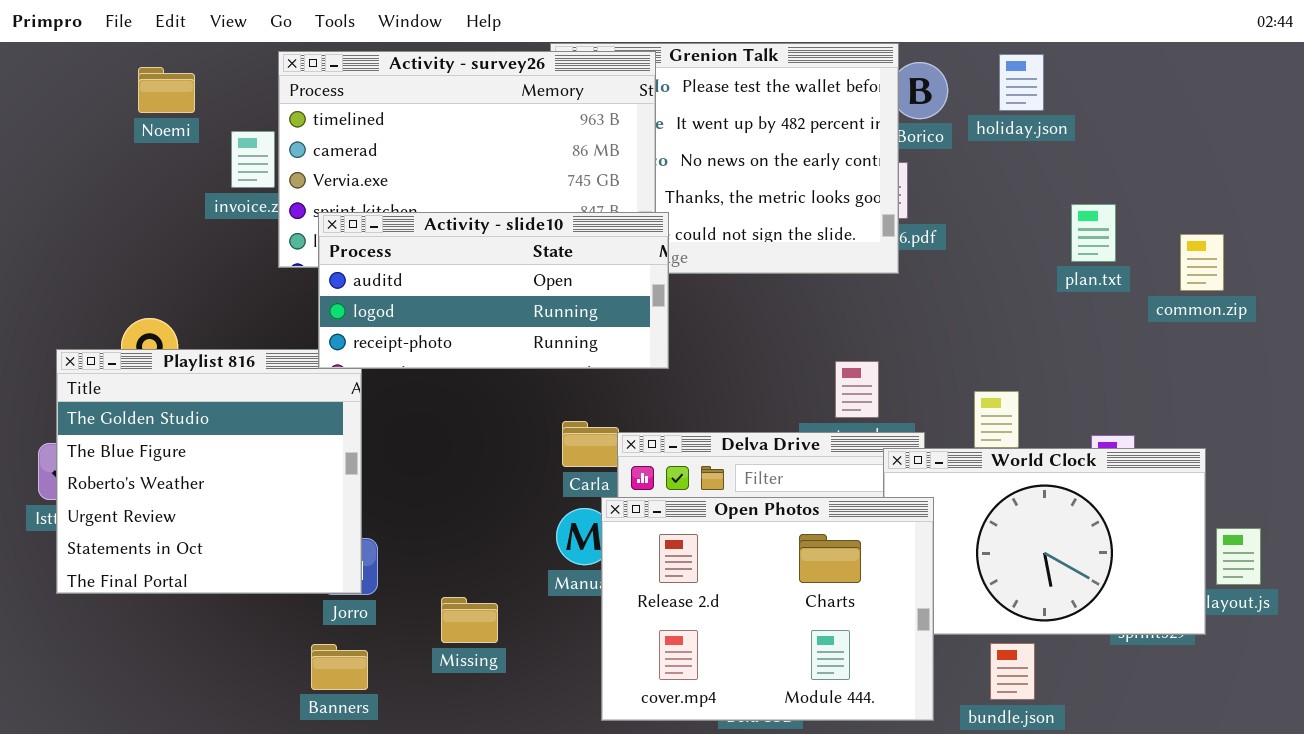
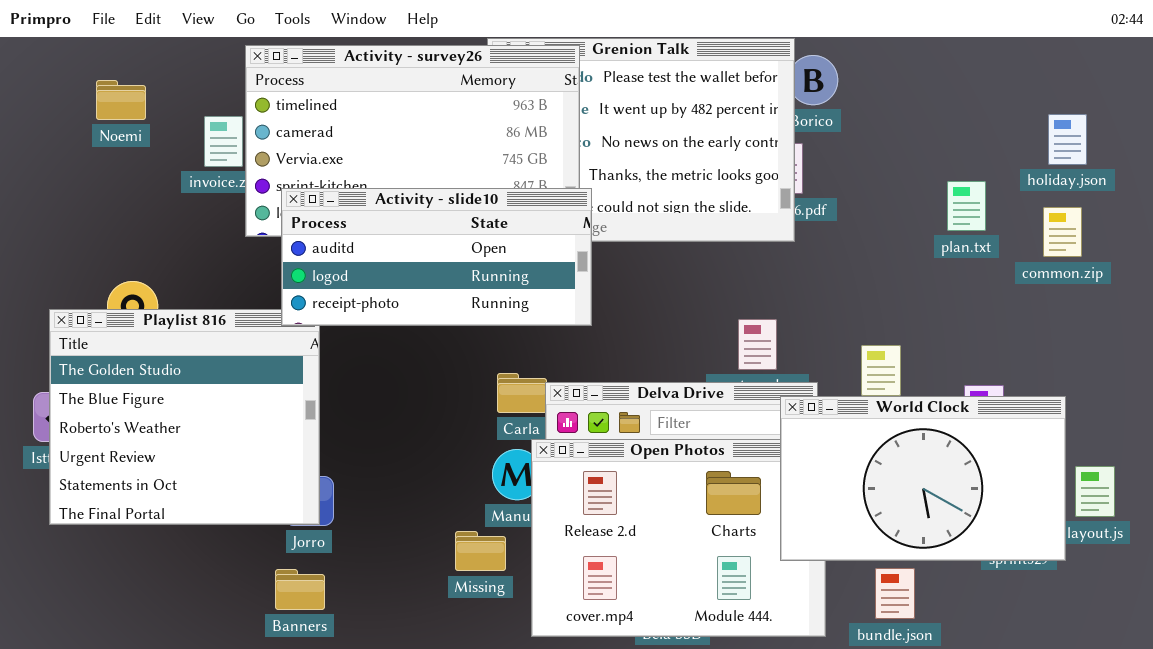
holiday.json: [999,54,1044,111] -> [1048,114,1087,165], moved
Noemi: [138,67,195,113] -> [96,80,146,120], moved
World Clock: [883,448,1206,635] -> [780,396,1066,561], raised
Missing: [441,597,498,643] -> [455,531,506,571], moved

